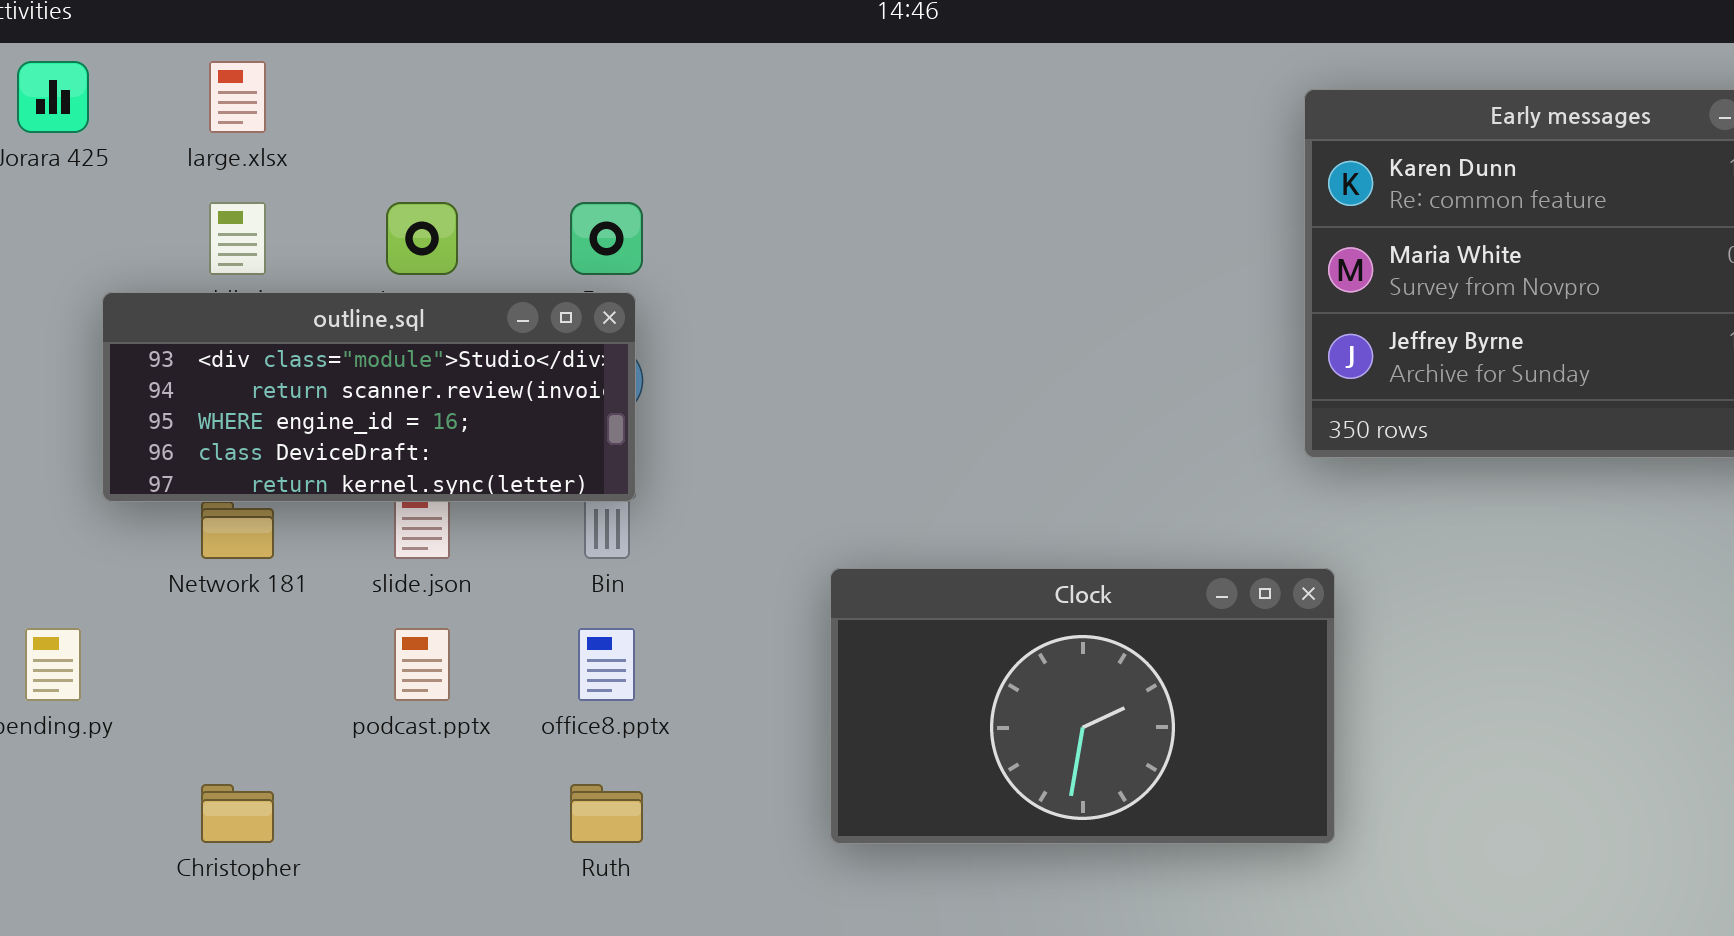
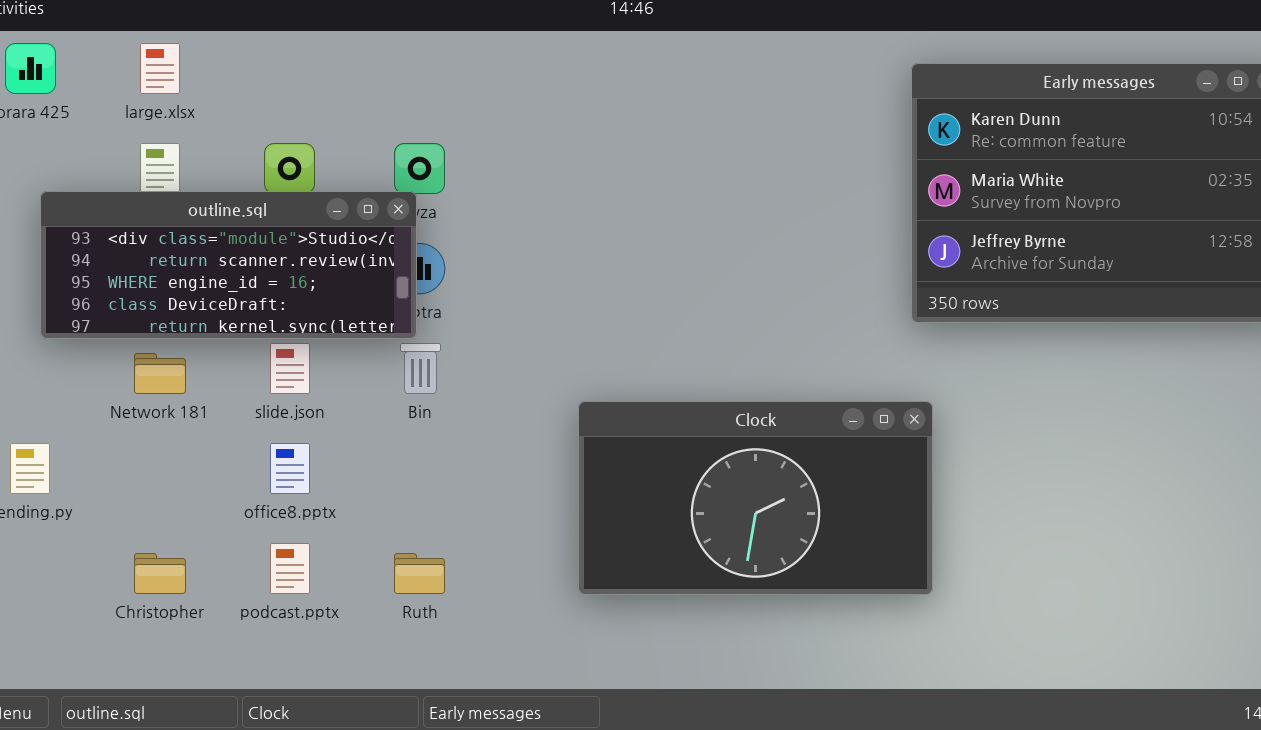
outline.sql: [102,292,636,502] -> [40,191,417,339], moved
podcast.pptx: [394,628,450,701] -> [270,543,310,594], moved
office8.pptx: [578,628,635,701] -> [270,443,310,494], moved

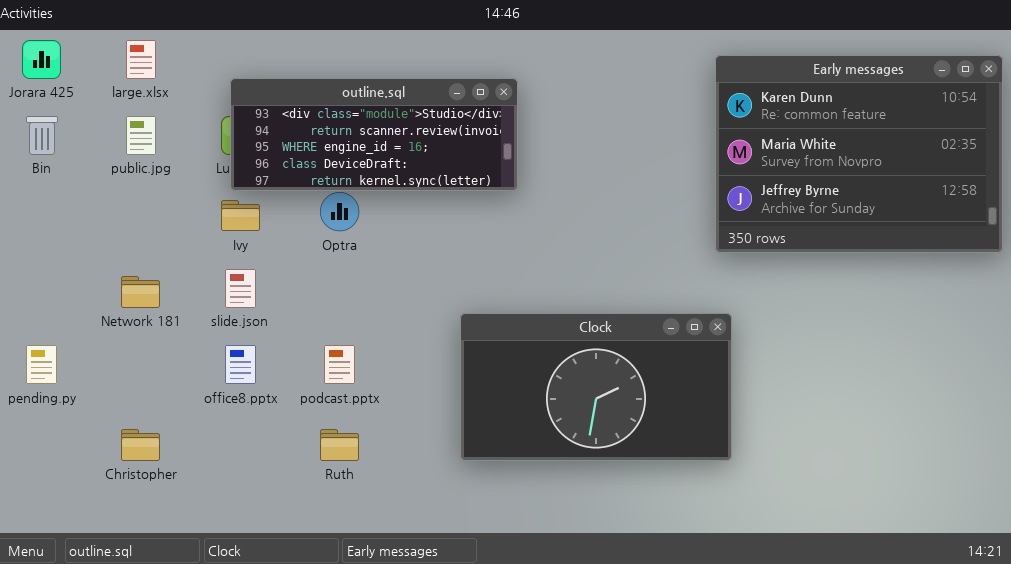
outline.sql: [40,191,417,339] -> [230,78,518,191], moved
Bin: [400,343,441,394] -> [26,116,58,155], moved
podcast.pptx: [270,543,310,594] -> [324,345,355,384], moved

